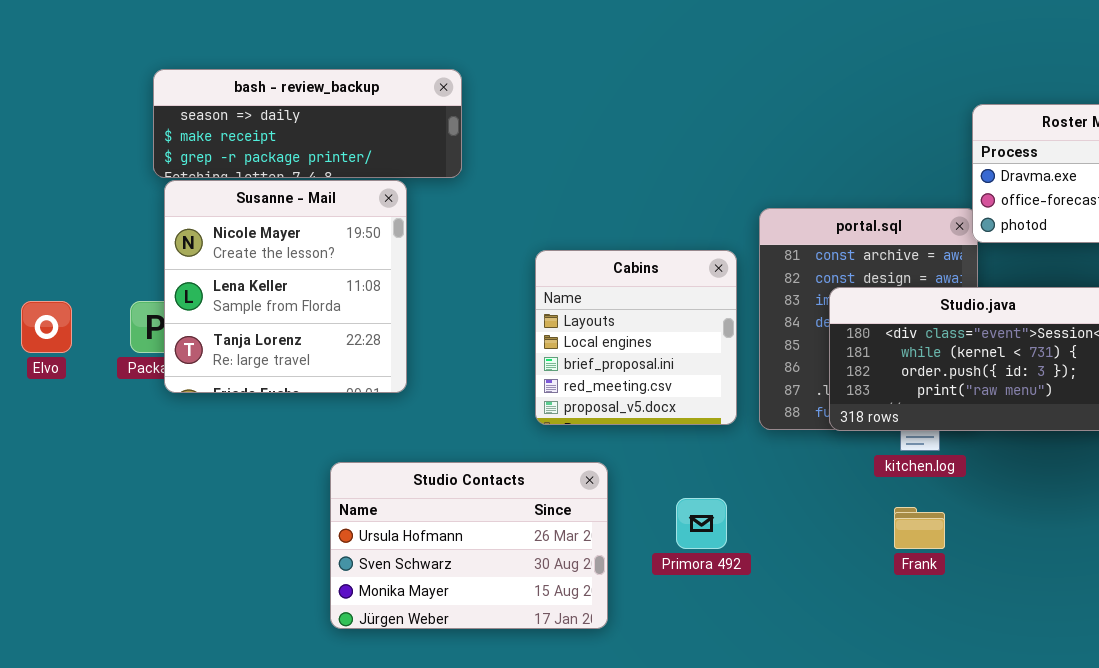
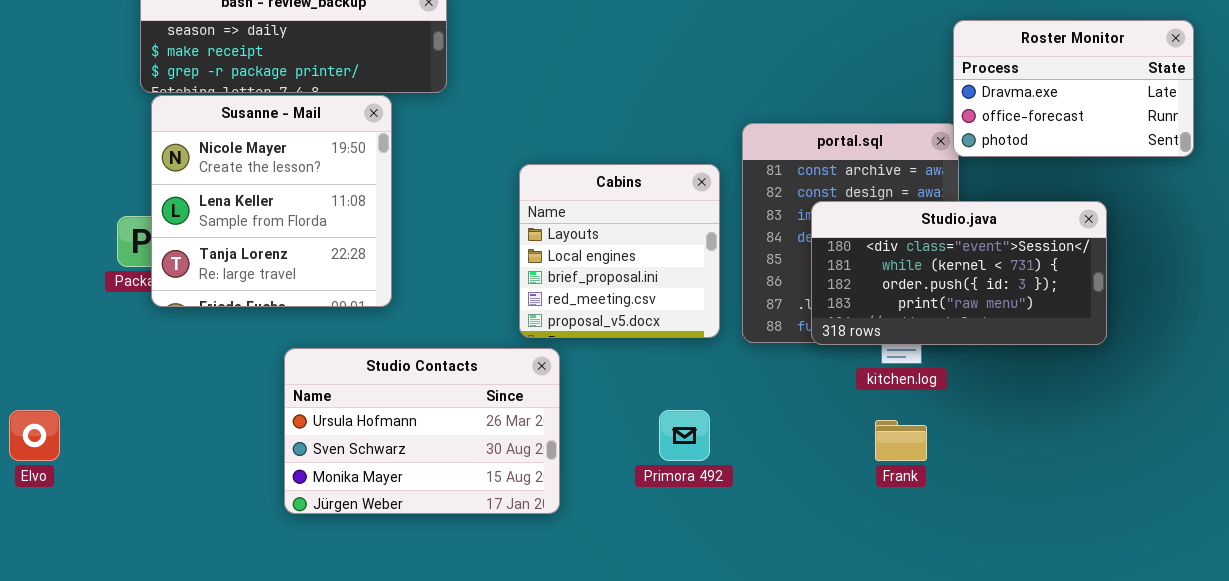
Elvo: [21,301,72,353] -> [9,410,60,461], moved
Studio Contacts: [330,462,608,629] -> [284,348,560,514], moved

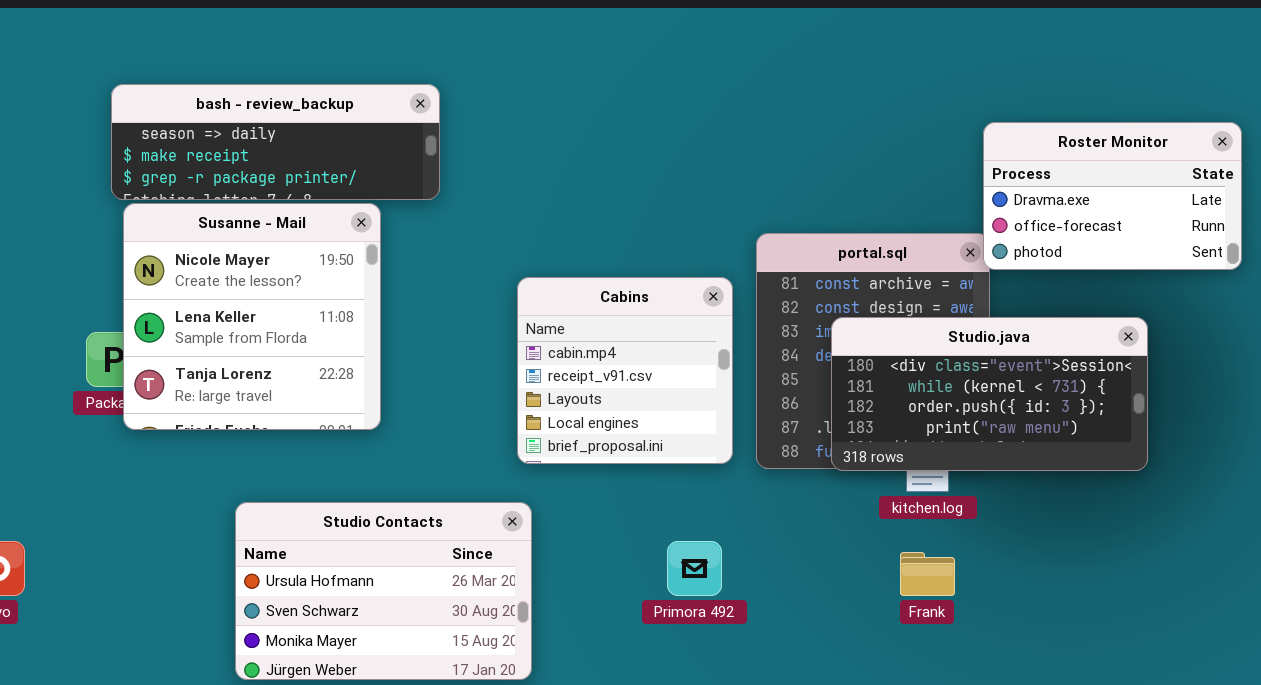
Cabins: [519,164,720,338] -> [517,277,733,464], scrolled up 2 rows
Studio Contacts: [284,348,560,514] -> [235,502,532,680], moved

